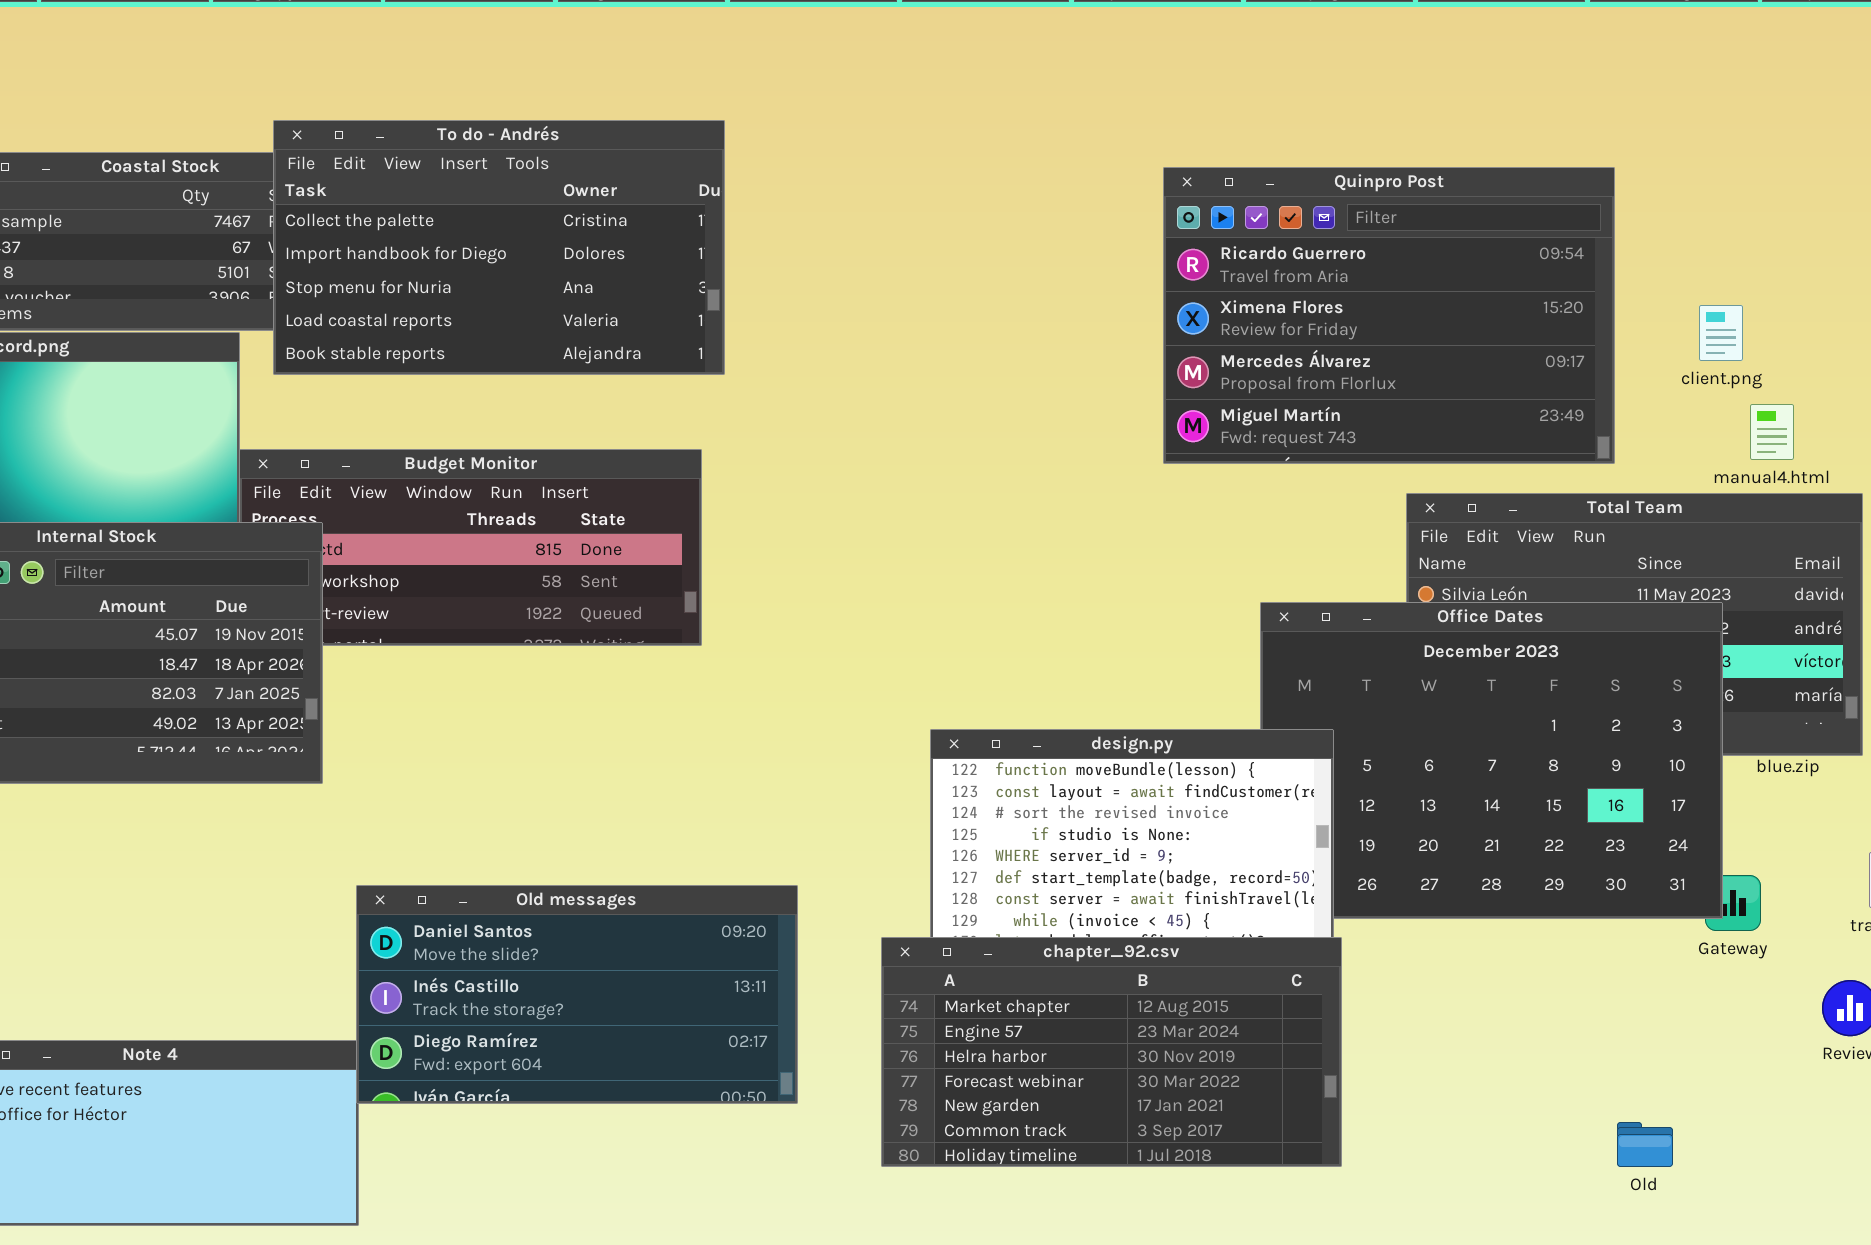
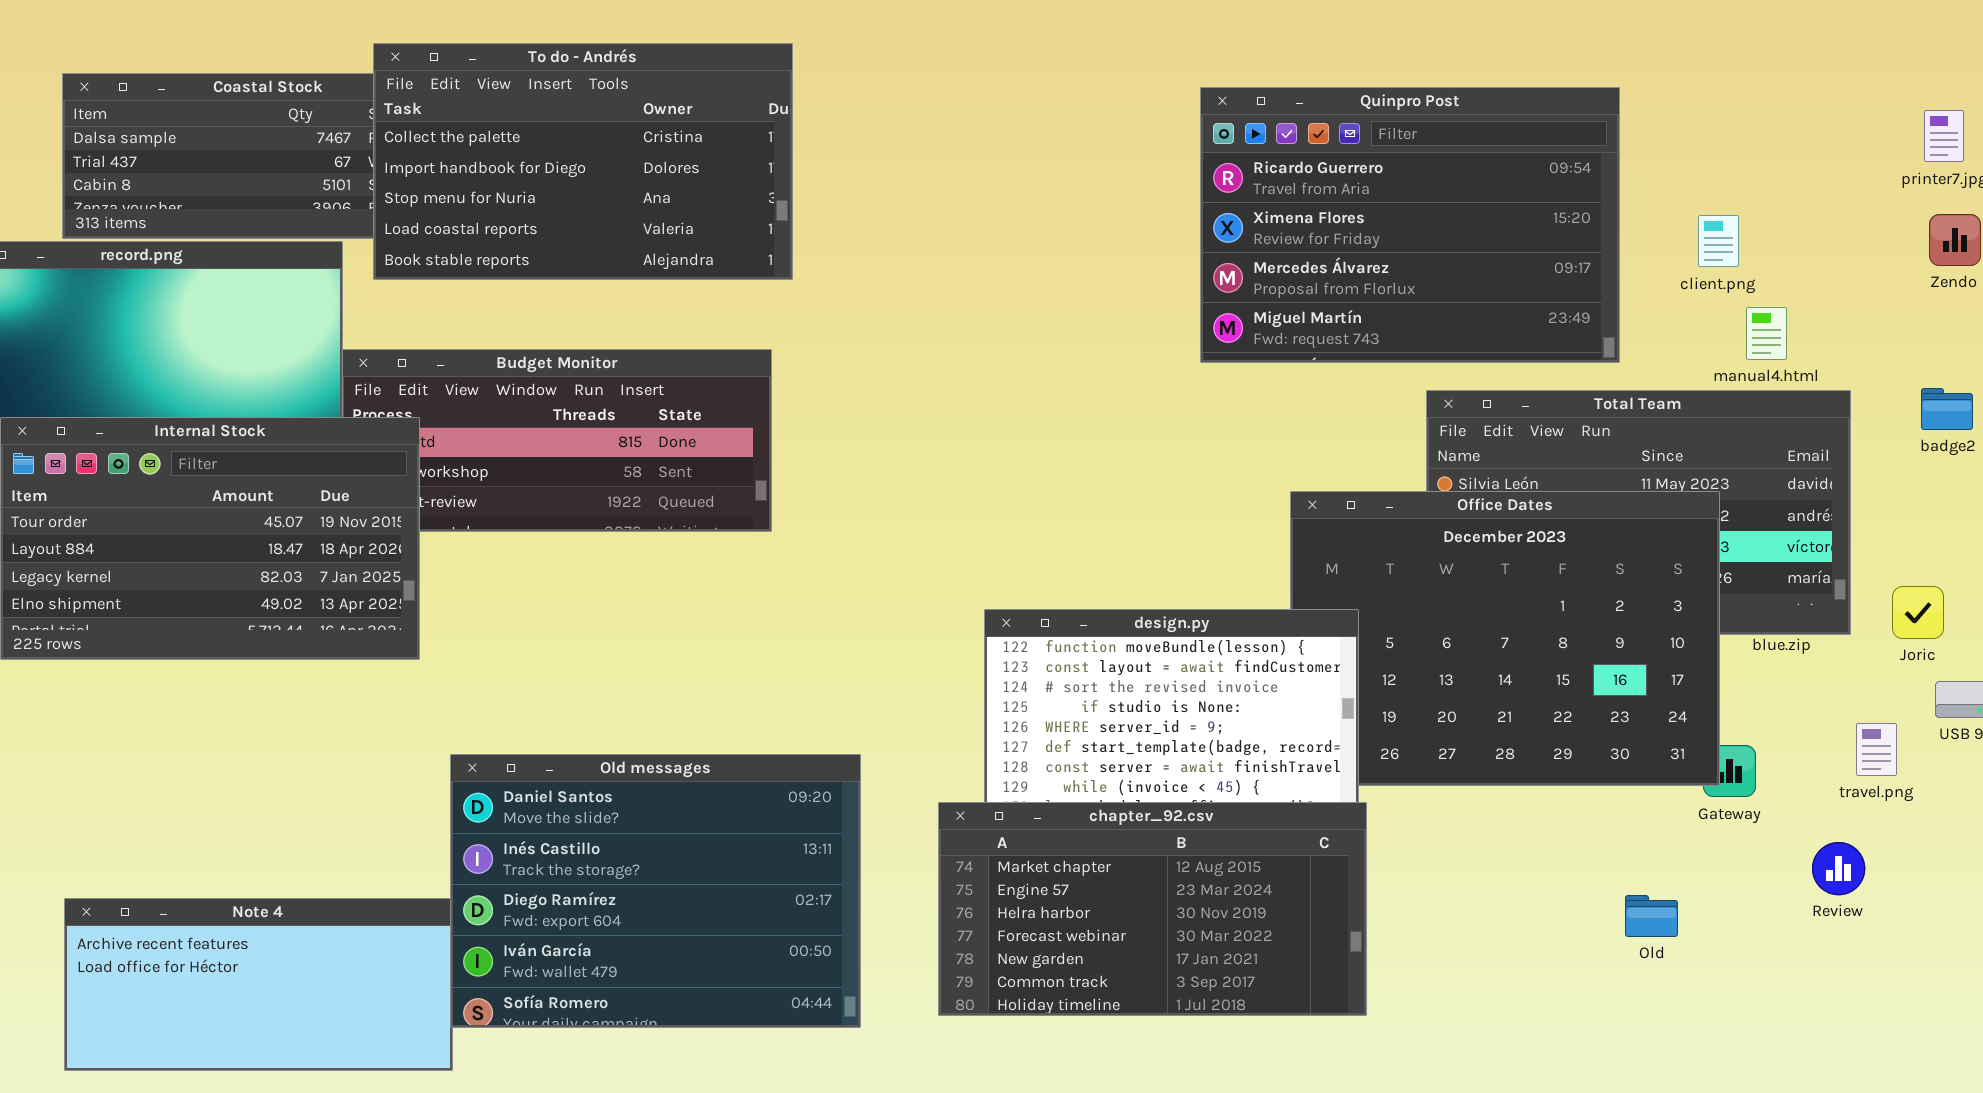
Old messages: [356,885,798,1104] -> [450,754,861,1028], resized
Old: [1617,1122,1673,1167] -> [1625,895,1678,937], moved

